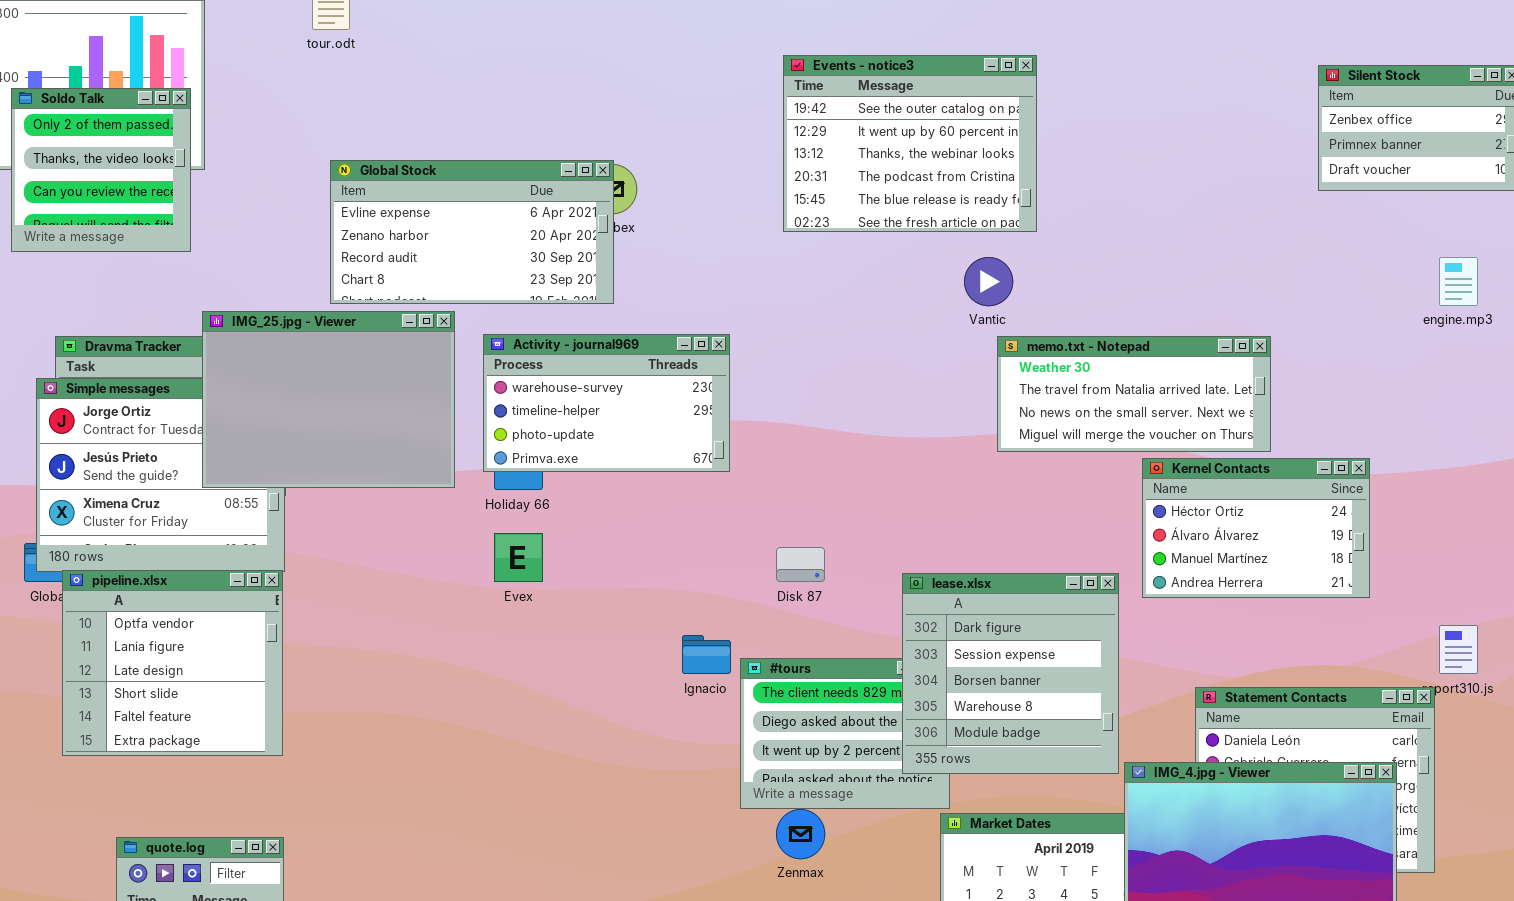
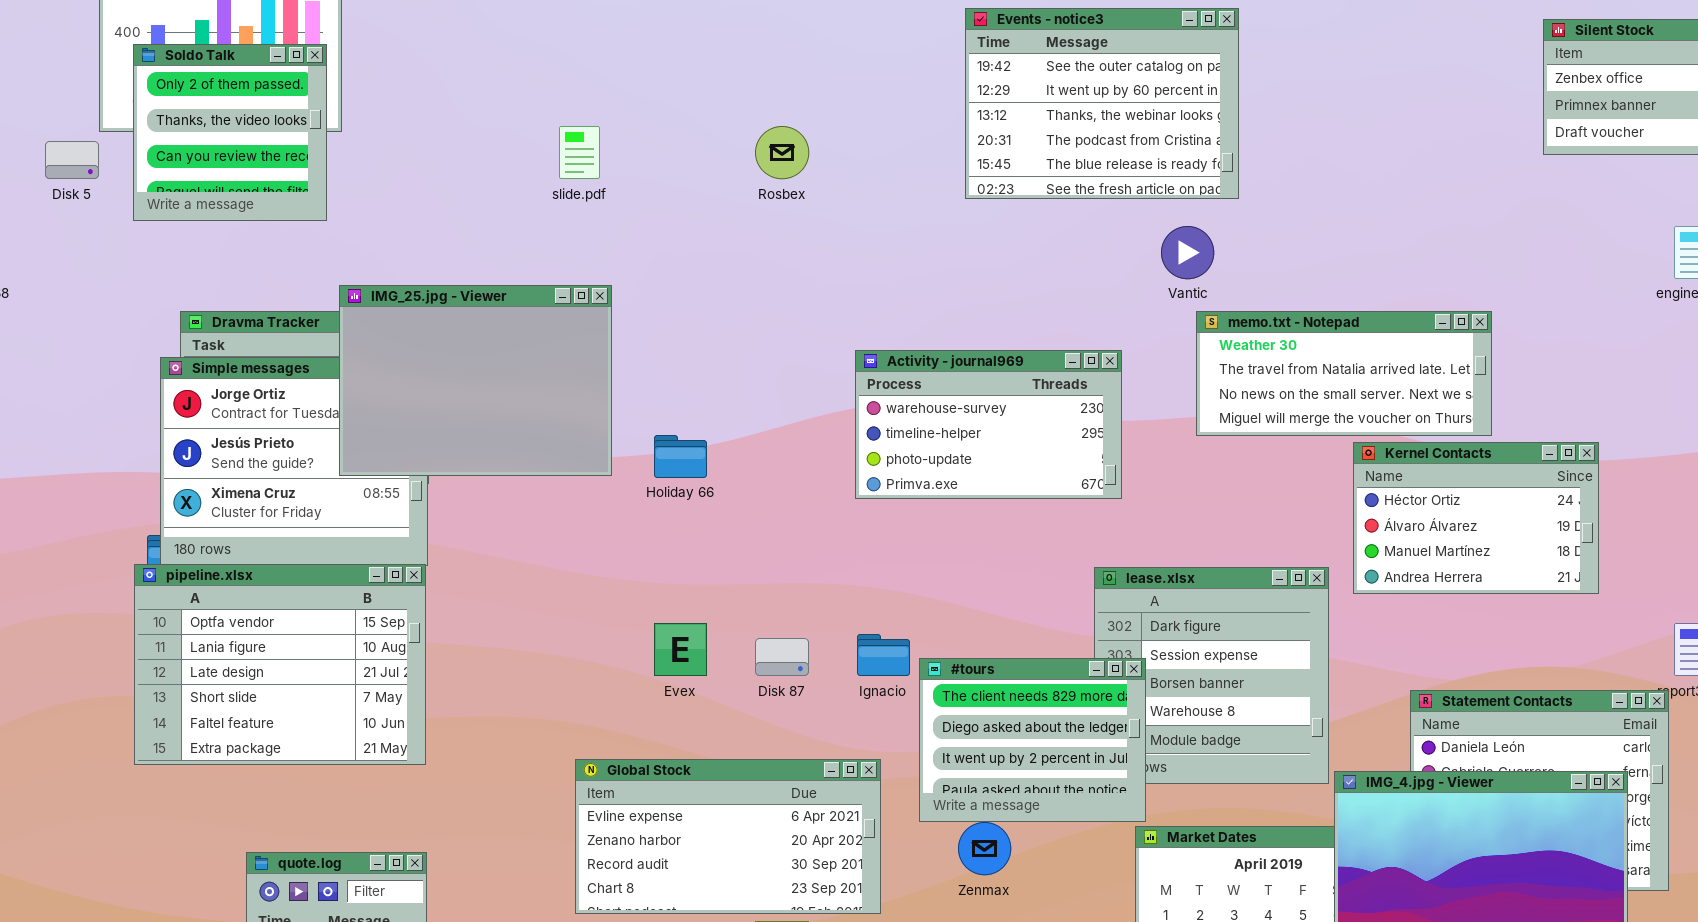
Global Stock: [330,160,614,304] -> [575,759,881,914], moved
Activity - journal969: [483,334,730,472] -> [855,350,1122,499], moved
Evex: [494,533,543,582] -> [654,623,707,676], moved
Disk 87: [776,547,825,582] -> [755,638,809,676], moved
pipeline.xlsx: [62,570,283,756] -> [134,564,426,765], resized
#tours: [740,658,950,809] -> [919,658,1146,822], raised

